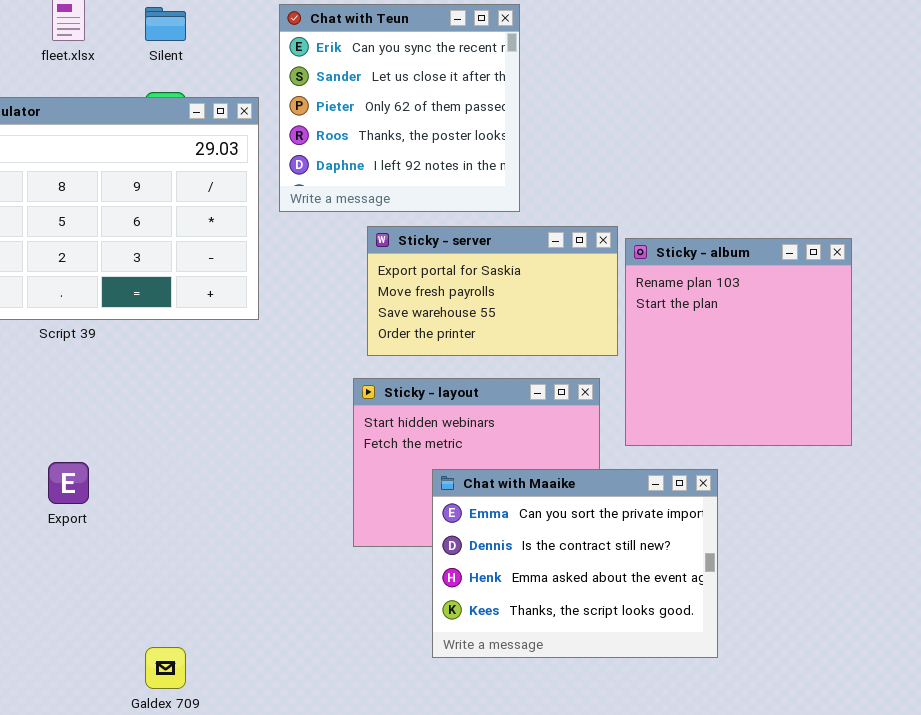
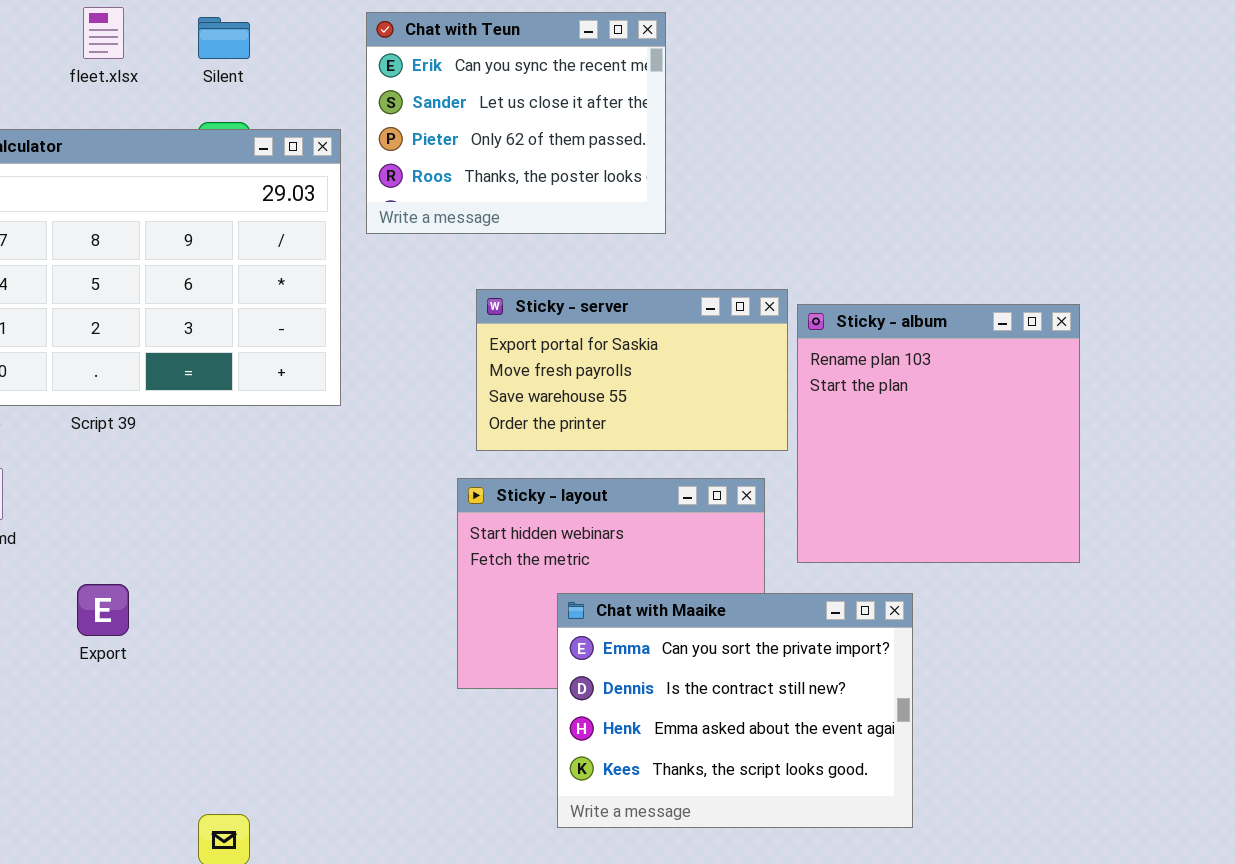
Chat with Teun: [279,4,520,212] -> [366,12,666,234], resized

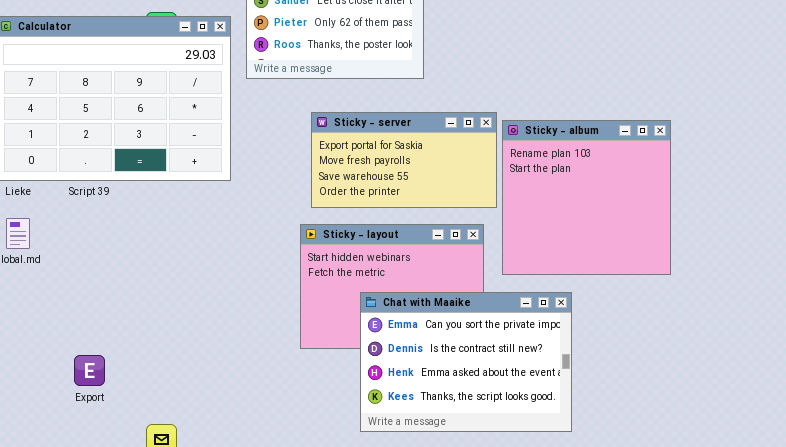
Export: [77,584,129,636] -> [74,355,105,386], moved

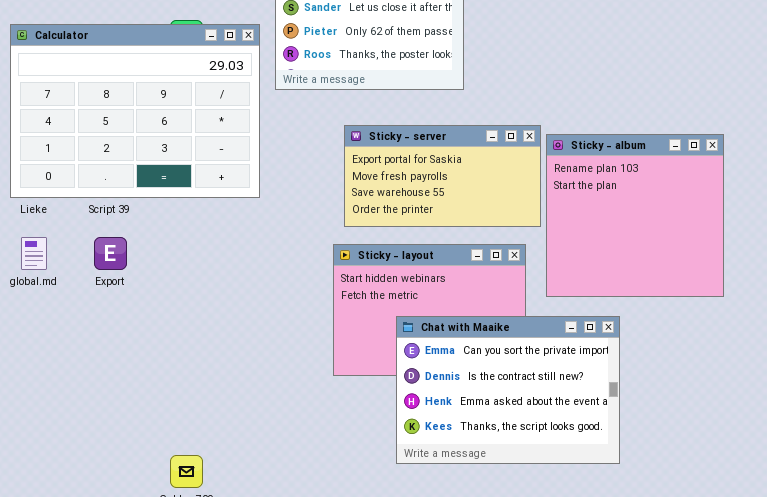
Export: [74,355,105,386] -> [94,237,127,270], moved

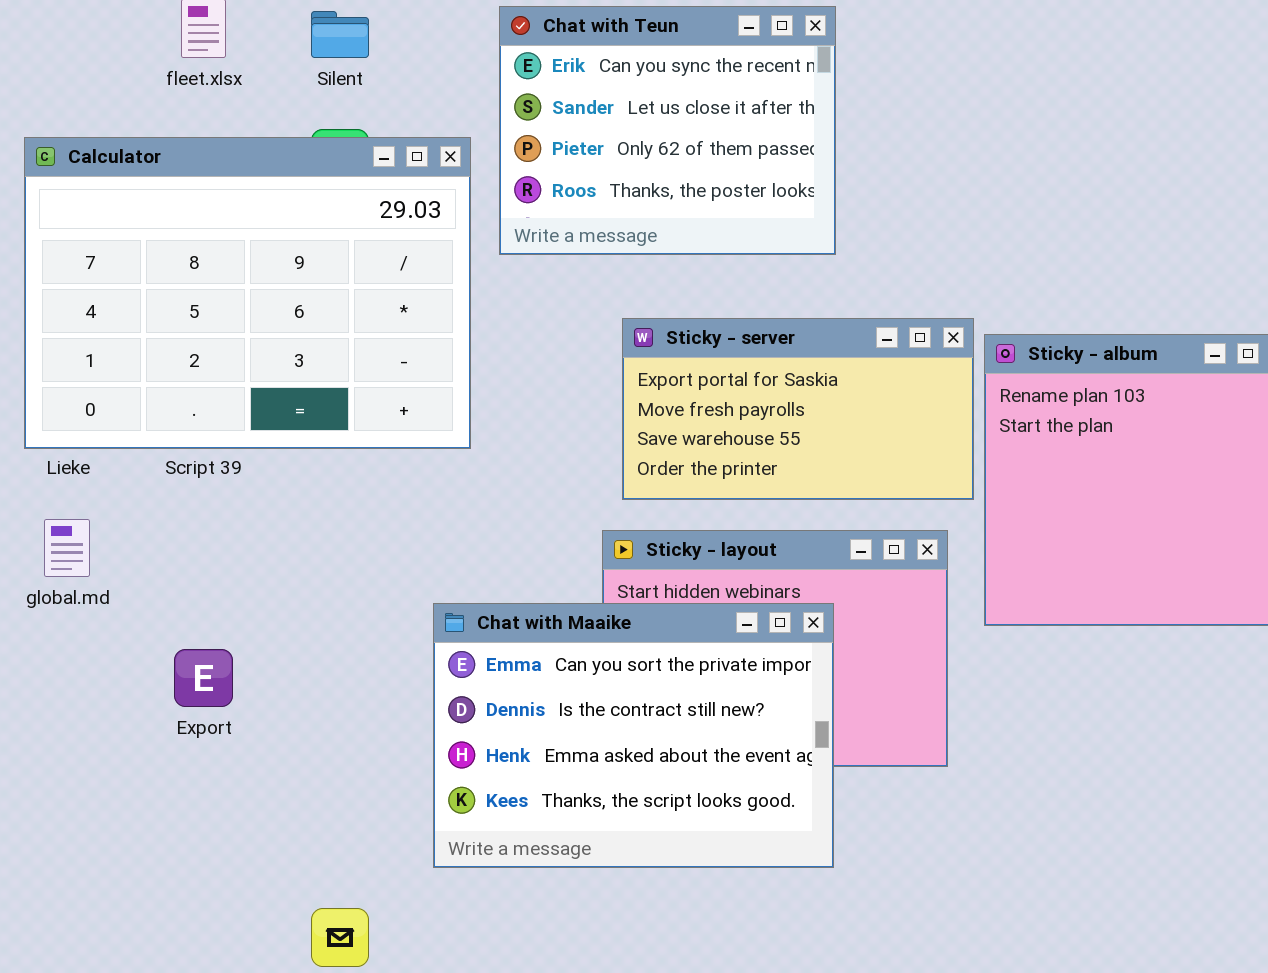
Export: [94,237,127,270] -> [174,649,233,707], moved
Chat with Maaike: [396,316,620,464] -> [433,603,834,868], moved

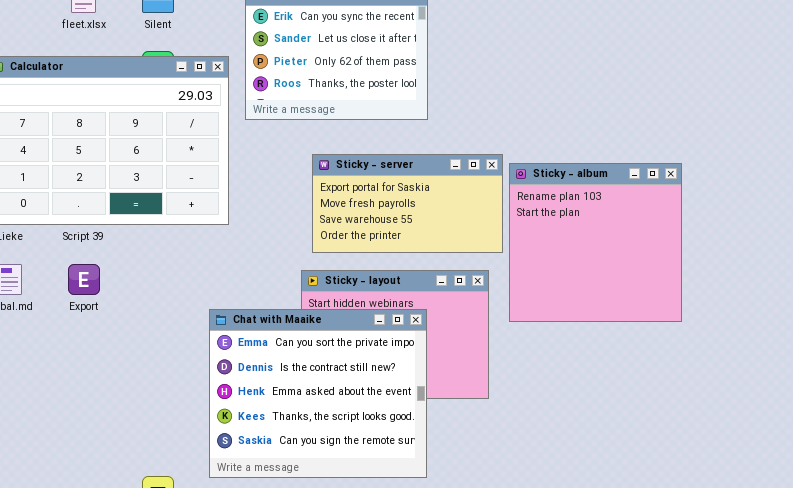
Chat with Maaike: [433,603,834,868] -> [209,309,427,478], resized
Export: [174,649,233,707] -> [68,264,100,295], moved

